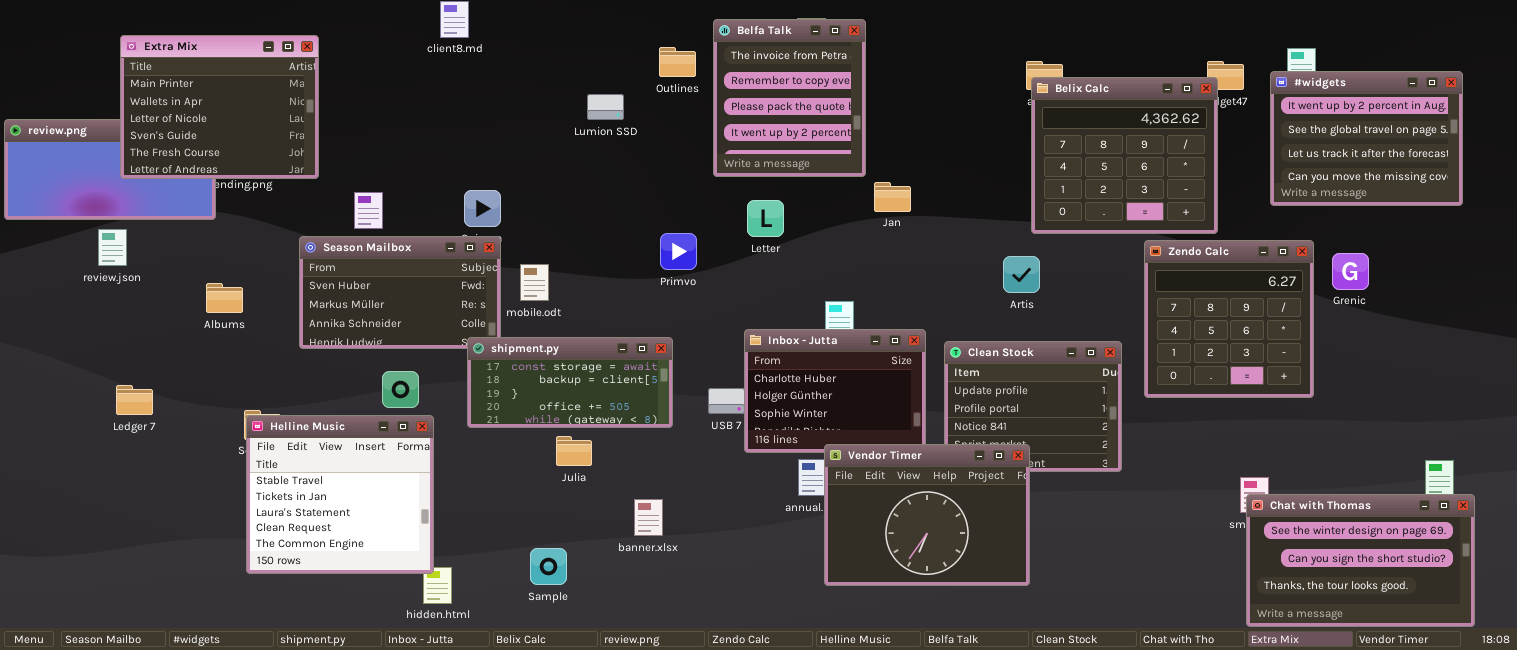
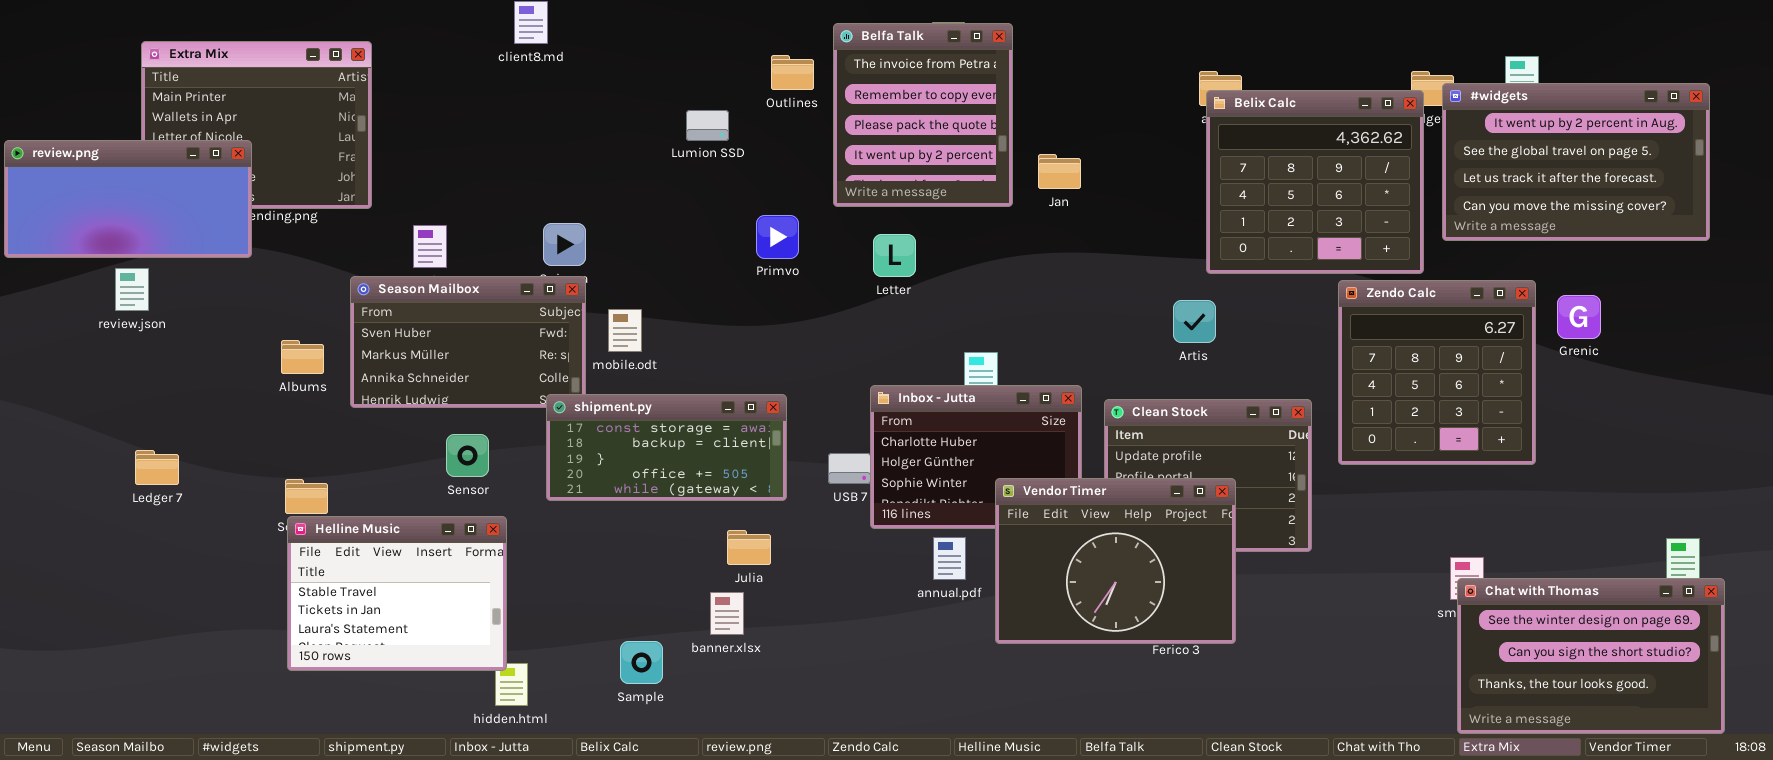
#widgets: [1270,71,1463,206] -> [1442,83,1710,241], resized
review.png: [4,119,216,220] -> [4,140,252,258], raised
Jan: [874,182,911,212] -> [1038,154,1081,189], moved
Primvo: [660,233,697,270] -> [756,215,799,259], moved
Albums: [206,283,243,313] -> [281,340,324,374], moved
Helline Music: [246,415,434,574] -> [287,516,507,671], resized
Julia: [556,436,592,466] -> [727,530,771,565], moved
Vendor Timer: [824,444,1030,586] -> [995,478,1236,644], moved
banner.xlsx: [634,499,663,536] -> [710,592,744,635], moved

